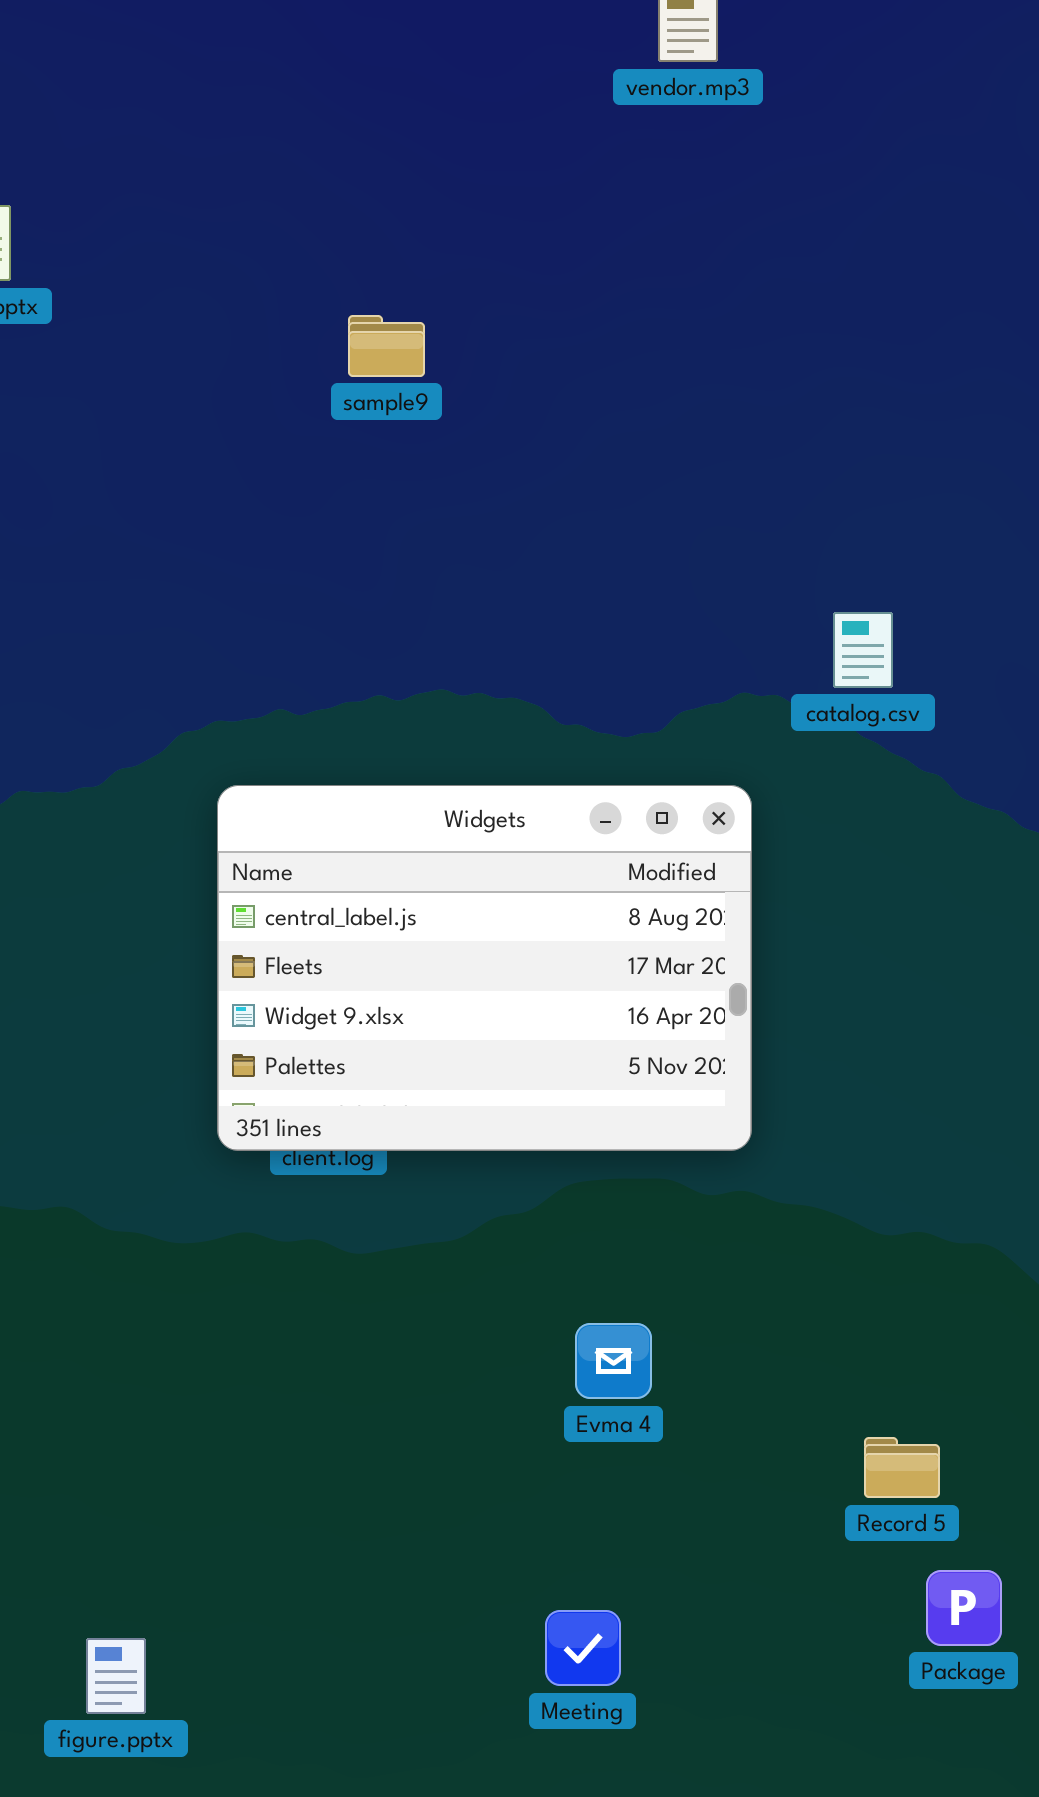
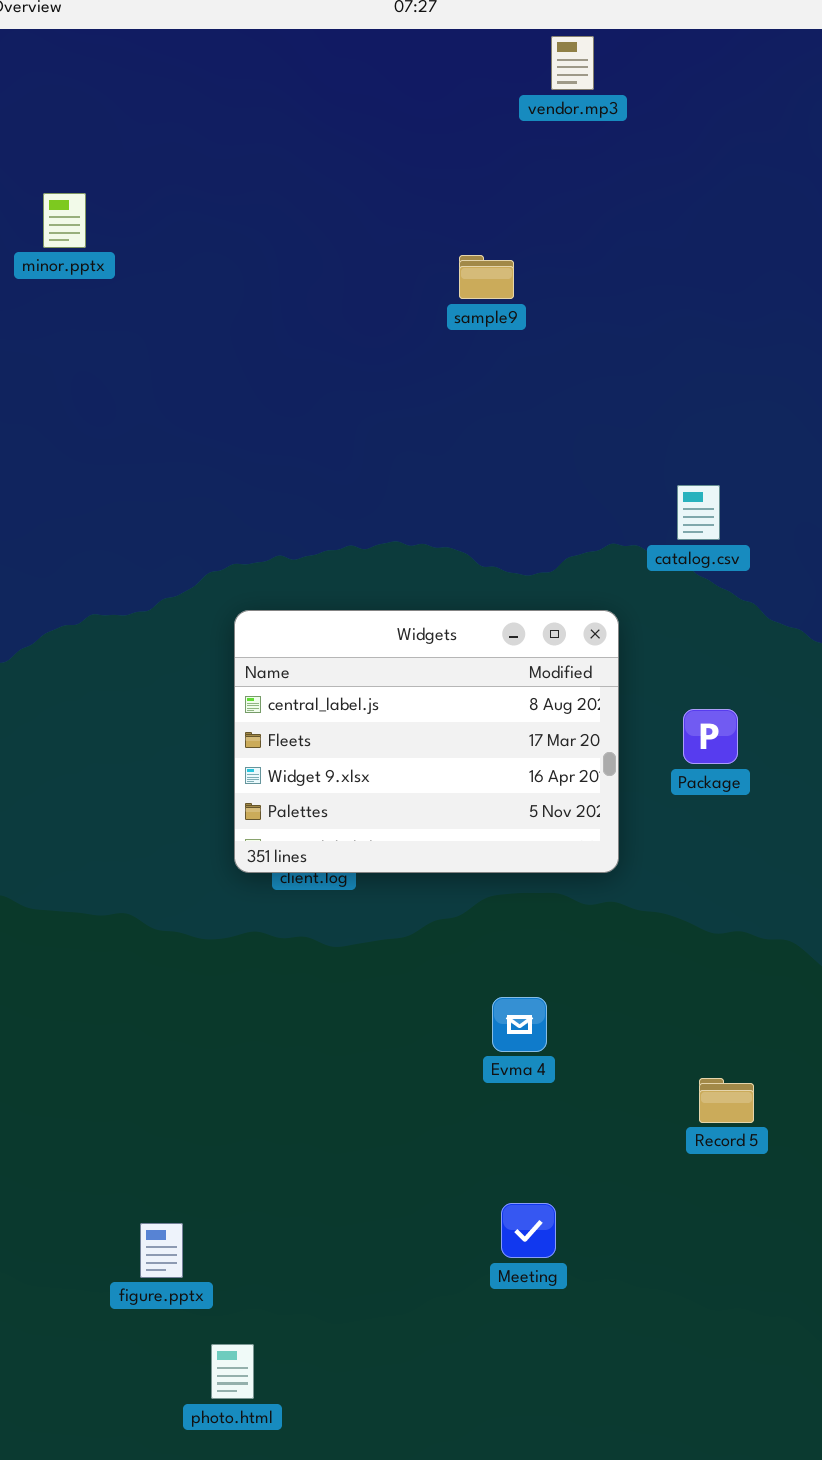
sample9: [348,315,425,377] -> [459,255,514,299], moved
Package: [926,1570,1002,1646] -> [683,709,738,764], moved
Meeting: [545,1610,621,1686] -> [501,1203,556,1258], moved

